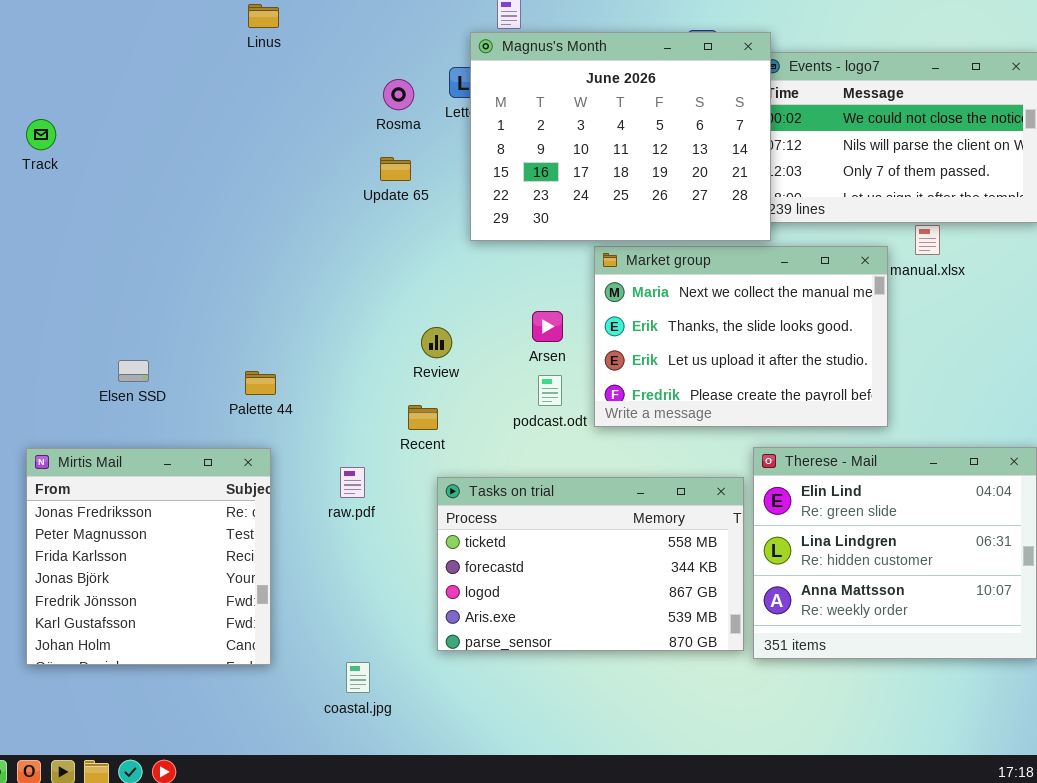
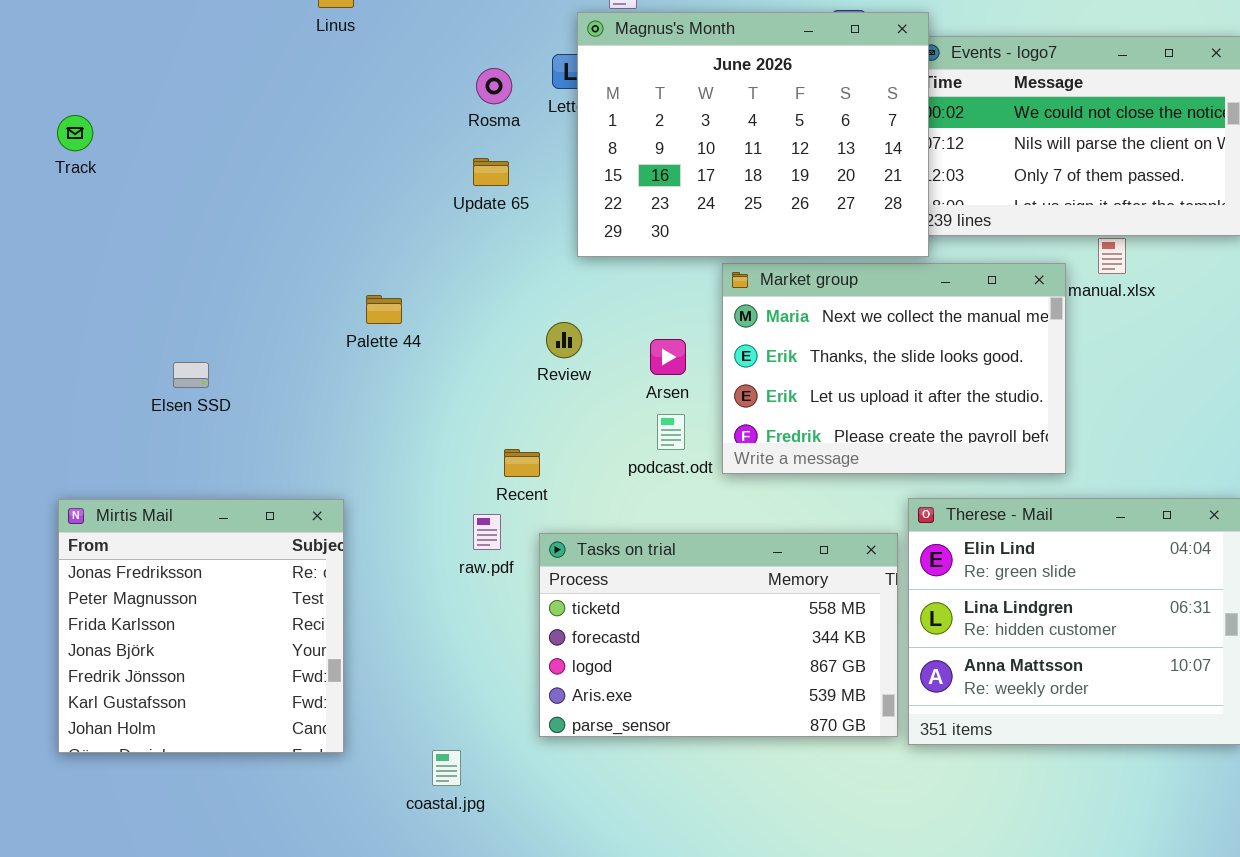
Review: [421,327,452,358] -> [546,322,582,358], moved
Elsen SSD: [118,360,149,382] -> [173,362,209,388], moved
Palette 44: [245,371,276,395] -> [366,295,402,324], moved
raw.pdf: [340,467,365,498] -> [473,514,501,550], moved

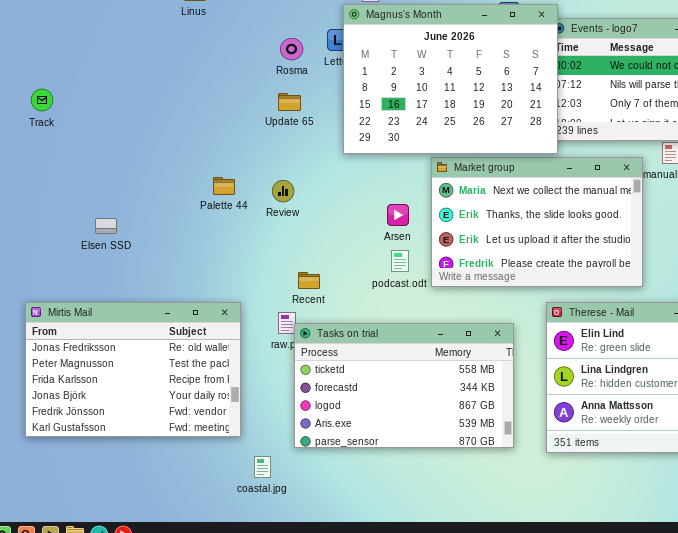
Track: [57,115,93,151] -> [31,89,53,111], moved
Review: [546,322,582,358] -> [272,180,294,202], moved
Mirtis Mail: [58,499,344,753] -> [25,302,241,437], resized
Tasks on trial: [539,533,898,737] -> [294,323,514,448], moved

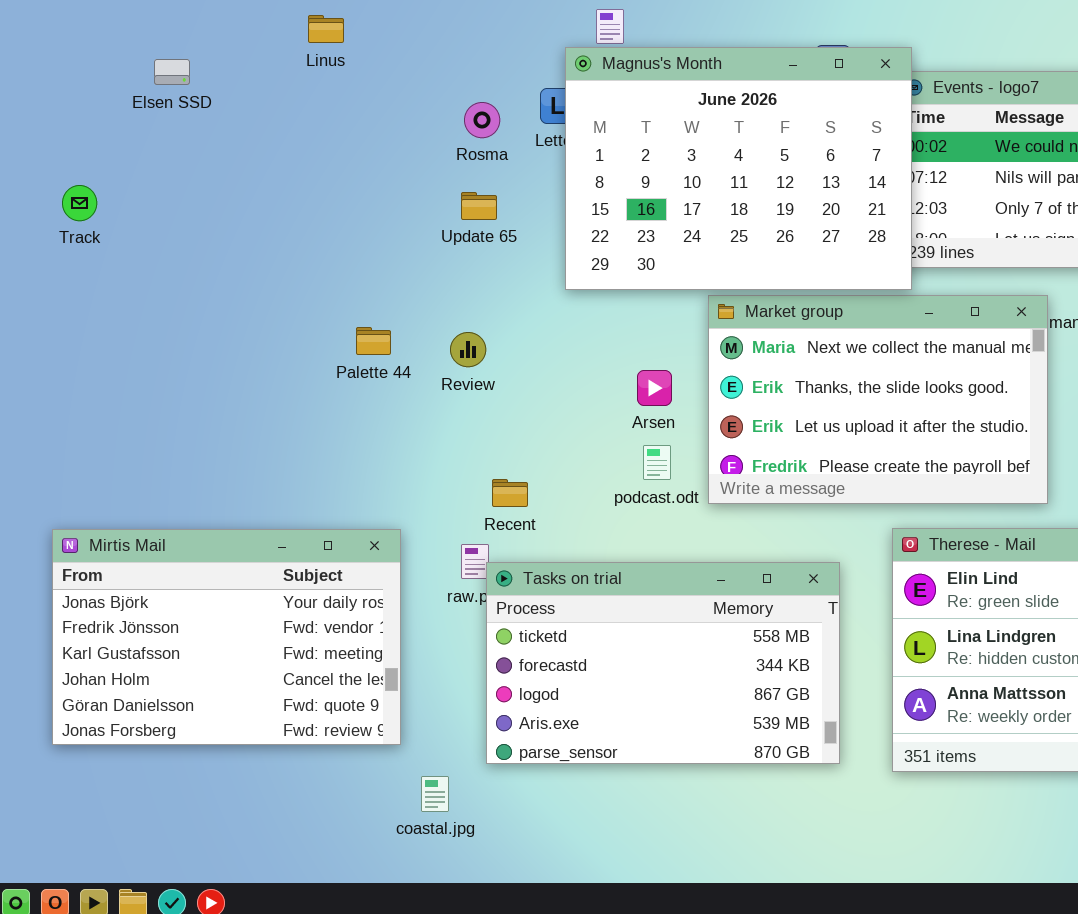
Elsen SSD: [95,218,117,234] -> [154,59,190,85], moved
Mirtis Mail: [25,302,241,437] -> [52,529,401,745], scrolled down 3 rows

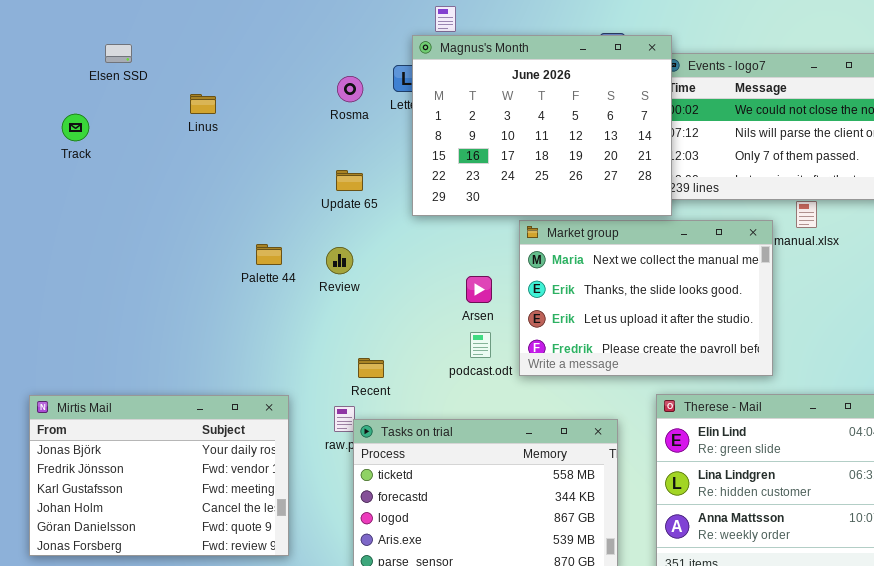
Linus: [308,15,344,43] -> [190,94,216,114], moved
Track: [62,185,97,221] -> [62,114,89,141], moved
Update 65: [461,192,497,220] -> [336,170,363,191], moved

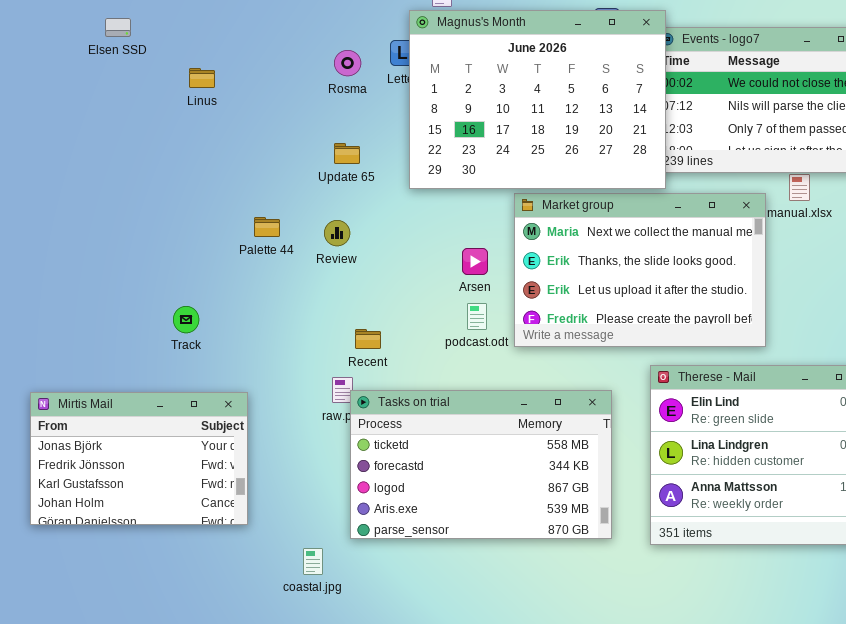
Track: [62,114,89,141] -> [173,306,199,333], moved
Mirtis Mail: [29,395,289,556] -> [30,392,248,525], resized

